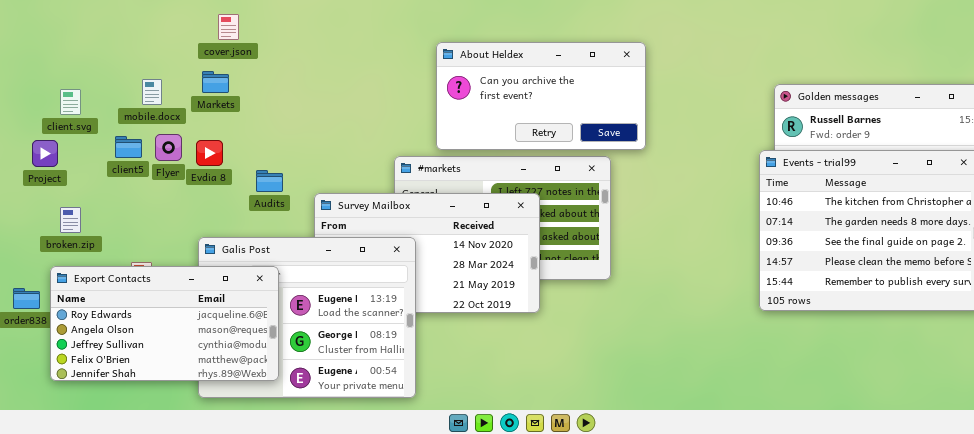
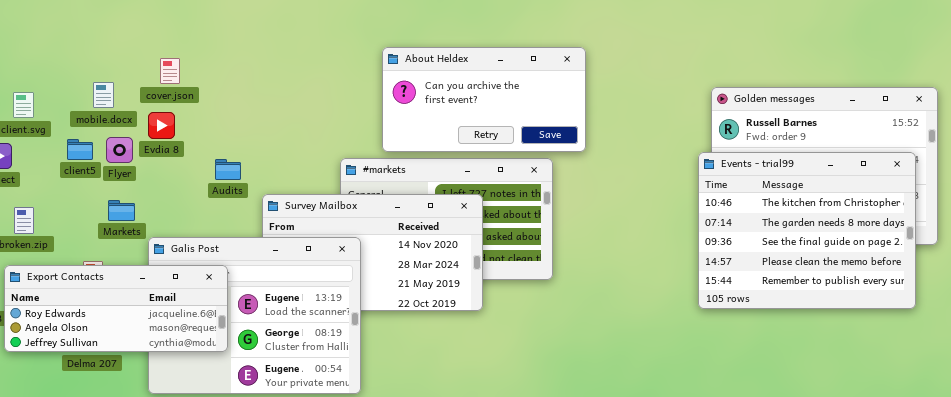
cover.json: [218,14,239,40] -> [160,58,180,84], moved
Markets: [202,71,229,93] -> [108,200,135,221], moved
Evdia 8: [196,140,223,166] -> [148,112,175,139], moved
Audits: [256,170,283,192] -> [215,159,241,180], moved
Export Contacts: [50,266,279,381] -> [4,265,228,352], resized

